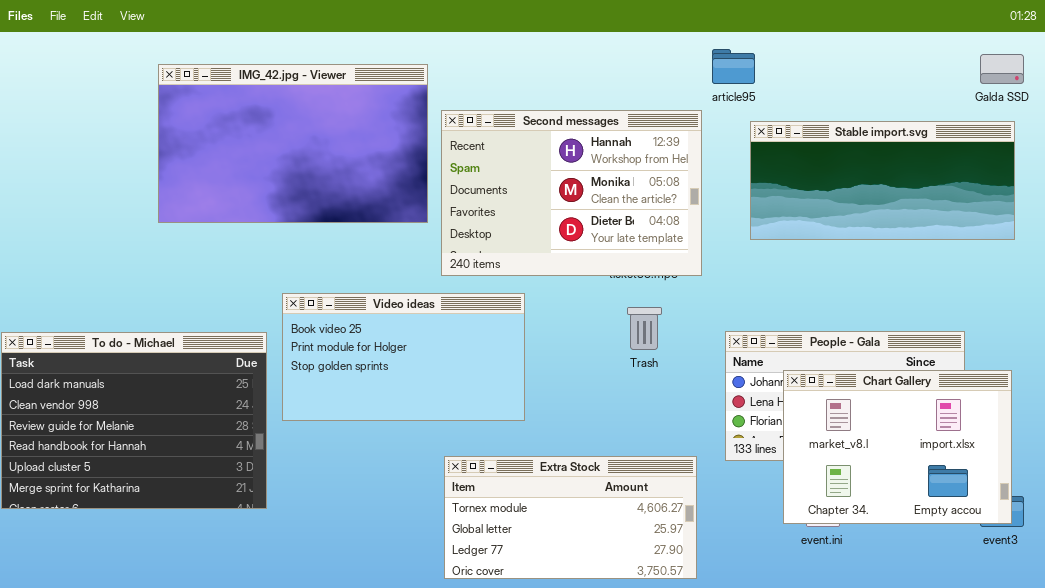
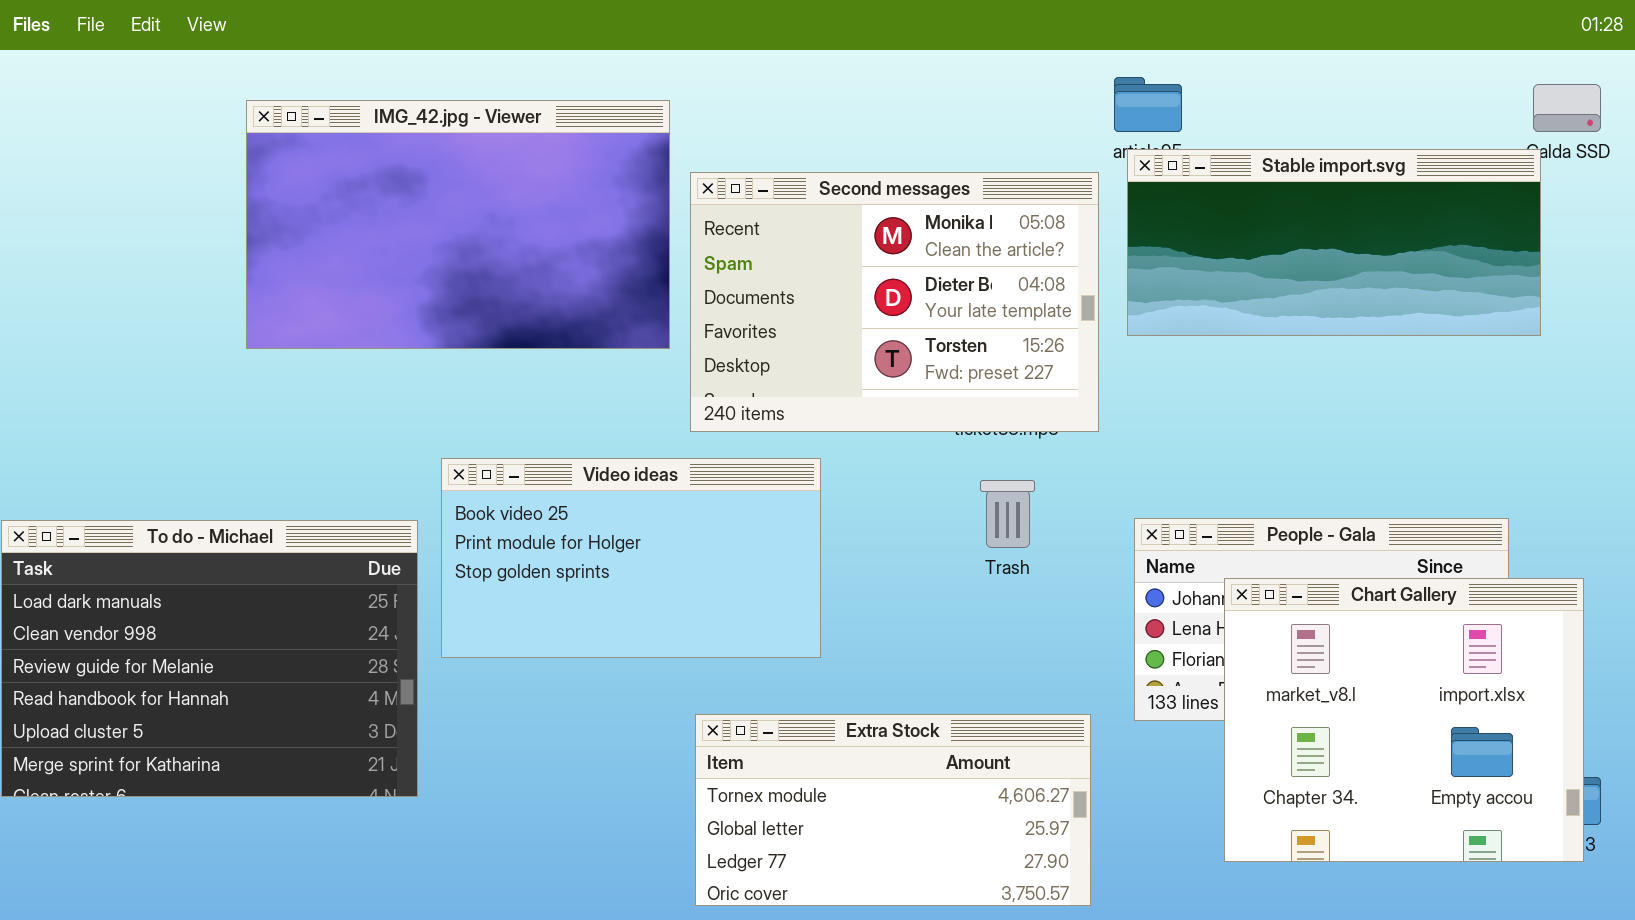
Second messages: [441,110,702,276] -> [690,172,1099,432], scrolled down 1 row
Stable import.svg: [750,121,1015,240] -> [1127,149,1541,336], moved
Chart Gallery: [783,370,1012,524] -> [1224,578,1584,862], resized

